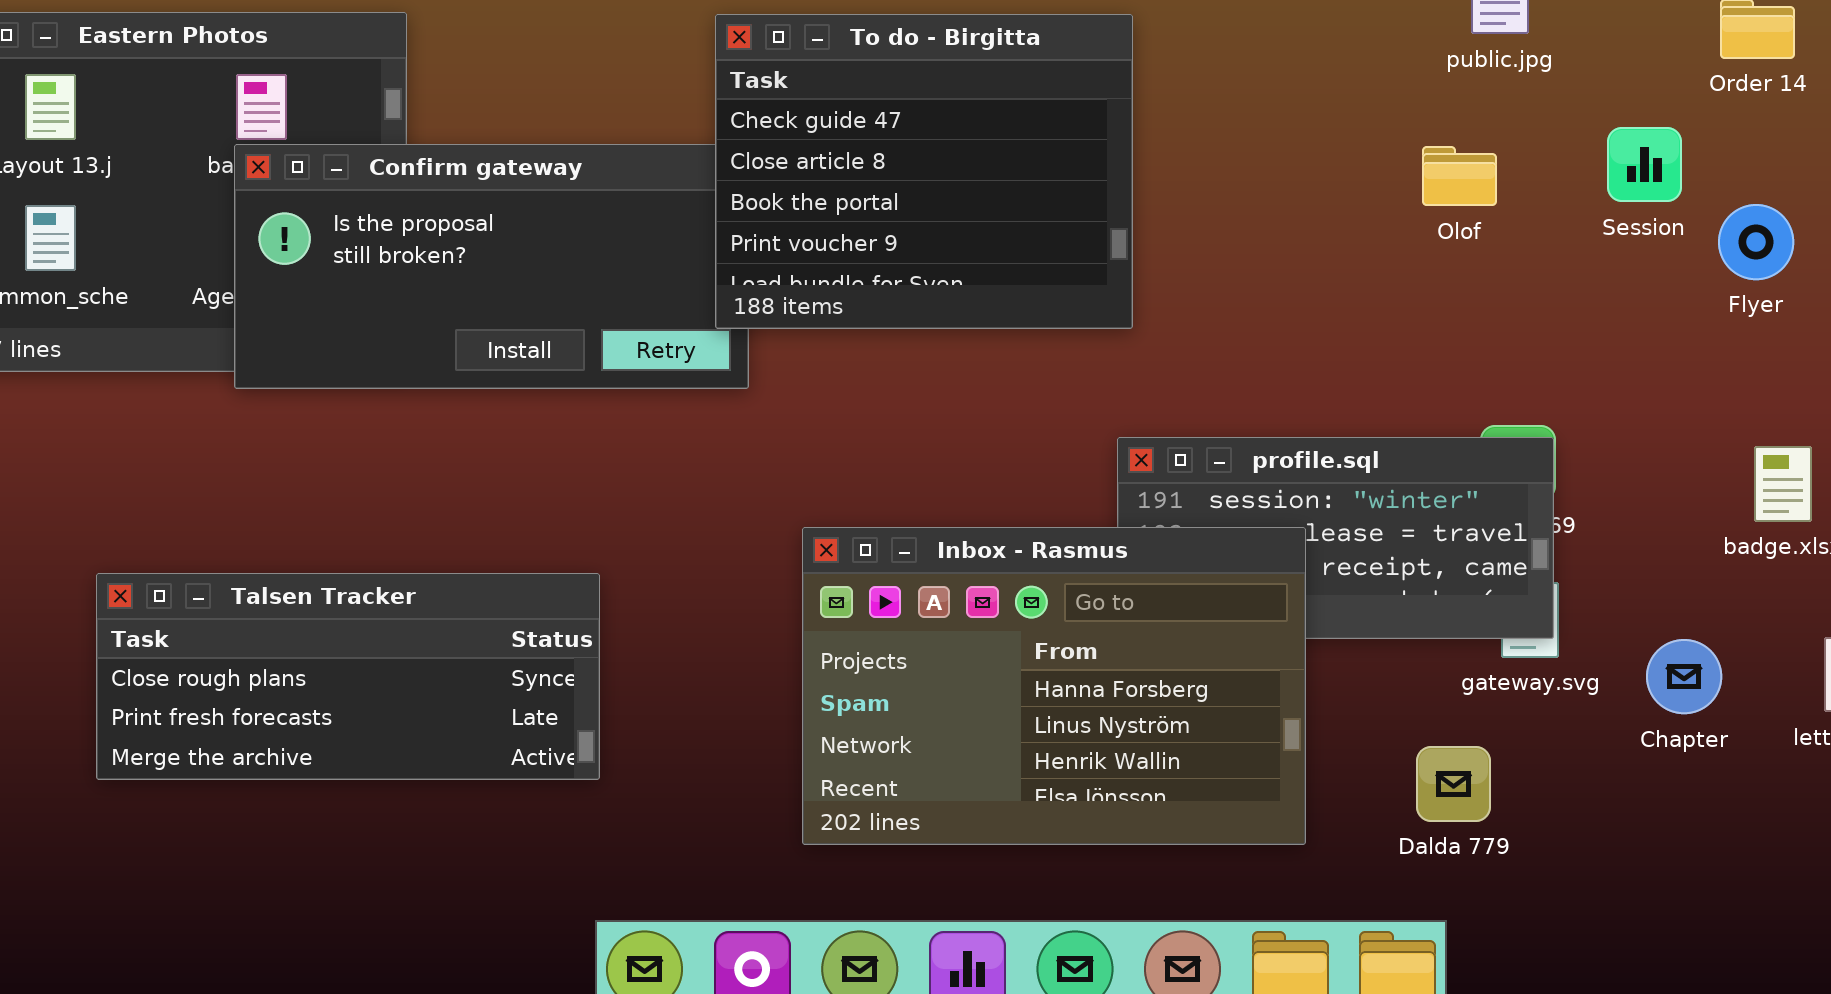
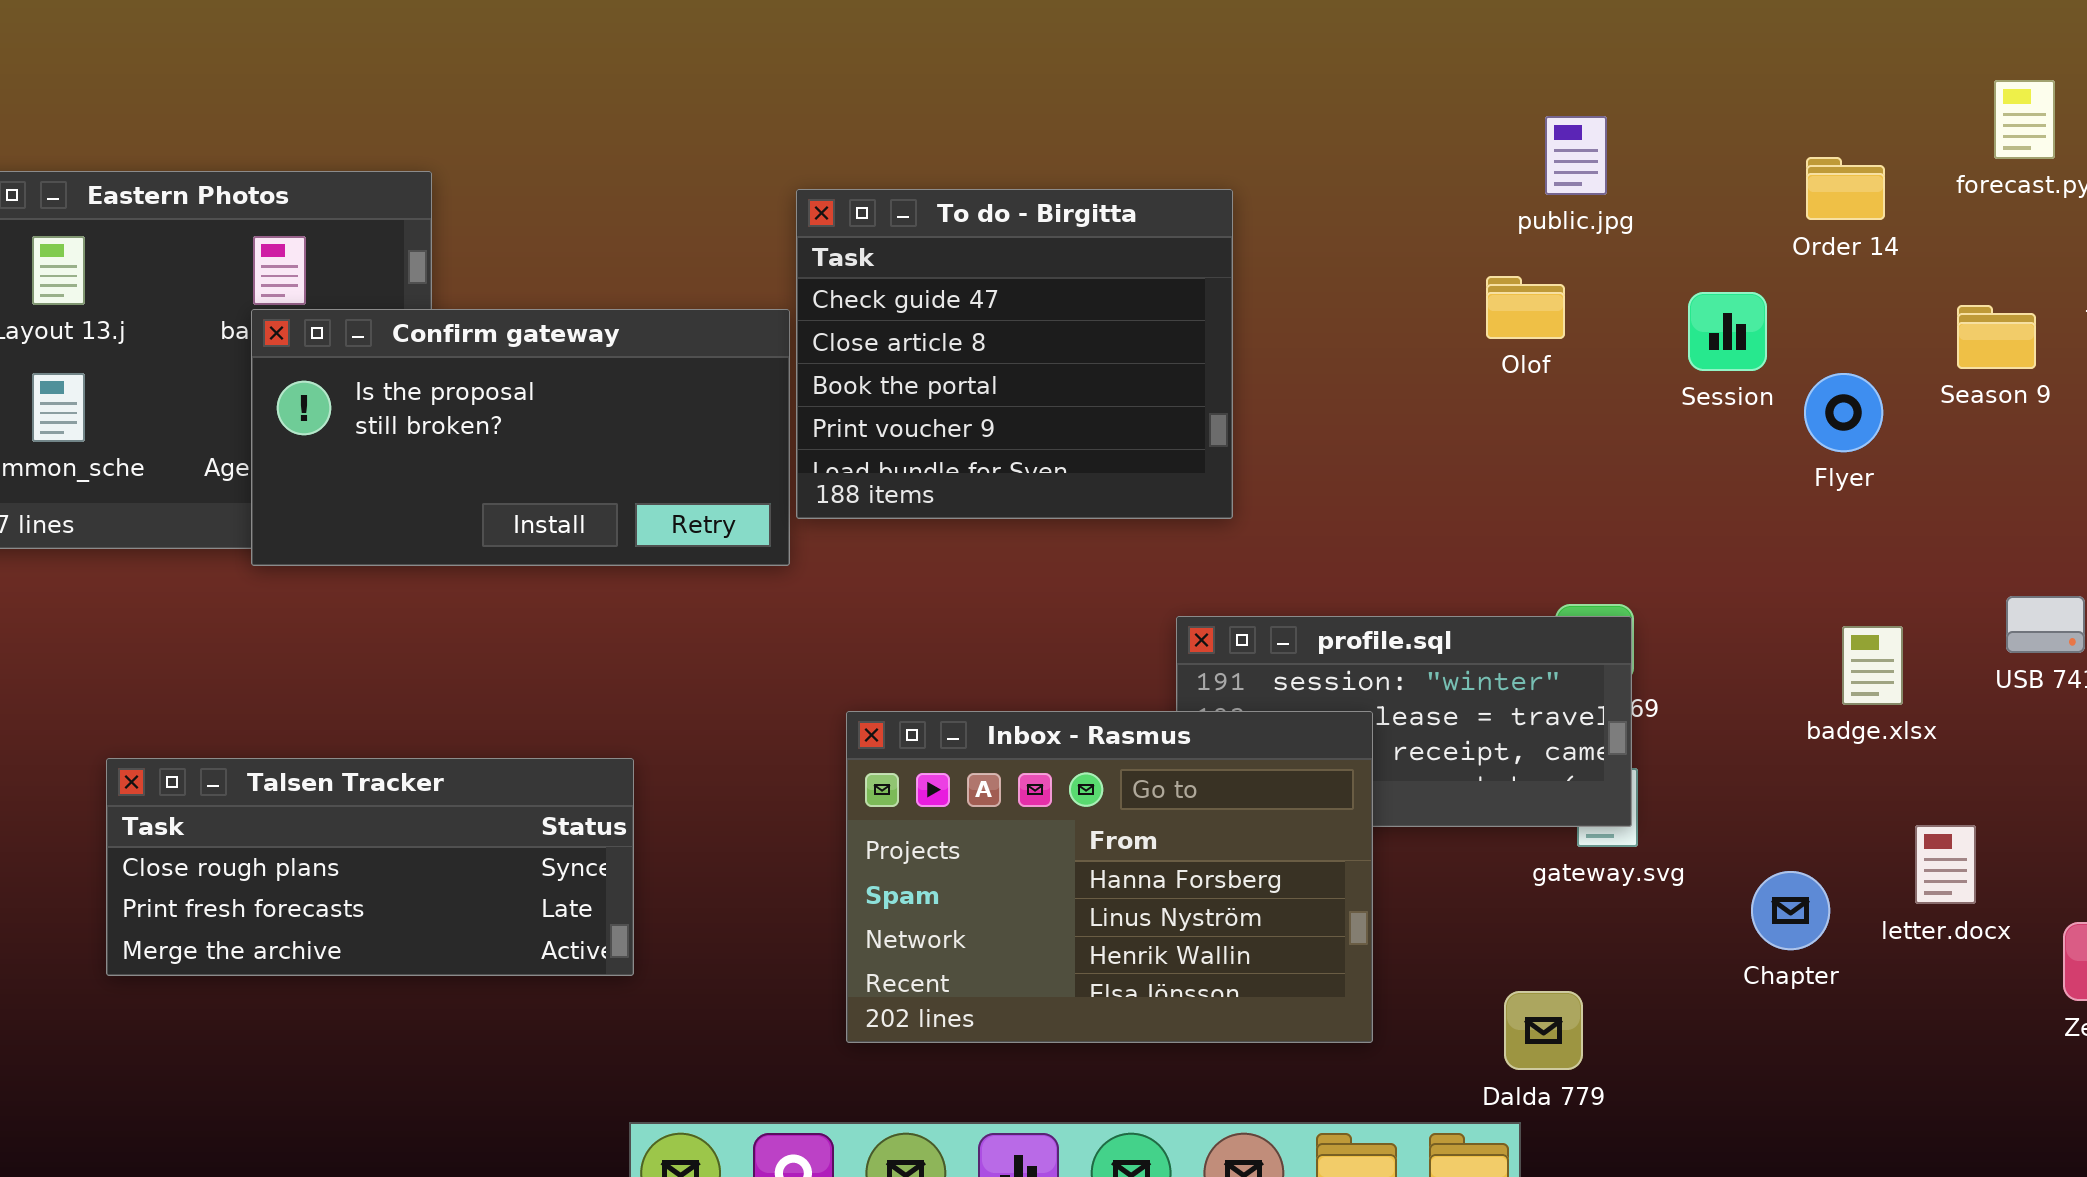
To do - Birgitta: [715,14,1133,329] -> [796,189,1233,519], moved
Olof: [1422,146,1497,206] -> [1486,276,1565,339], moved
Chapter: [1646,639,1722,714] -> [1751,871,1830,950], moved
Dalda 779: [1416,746,1491,822] -> [1504,991,1583,1070], moved

